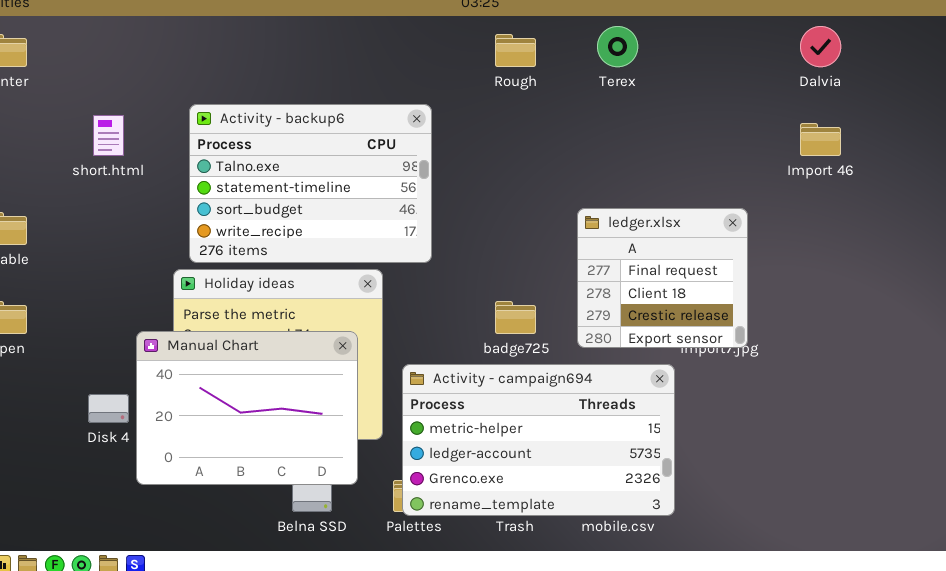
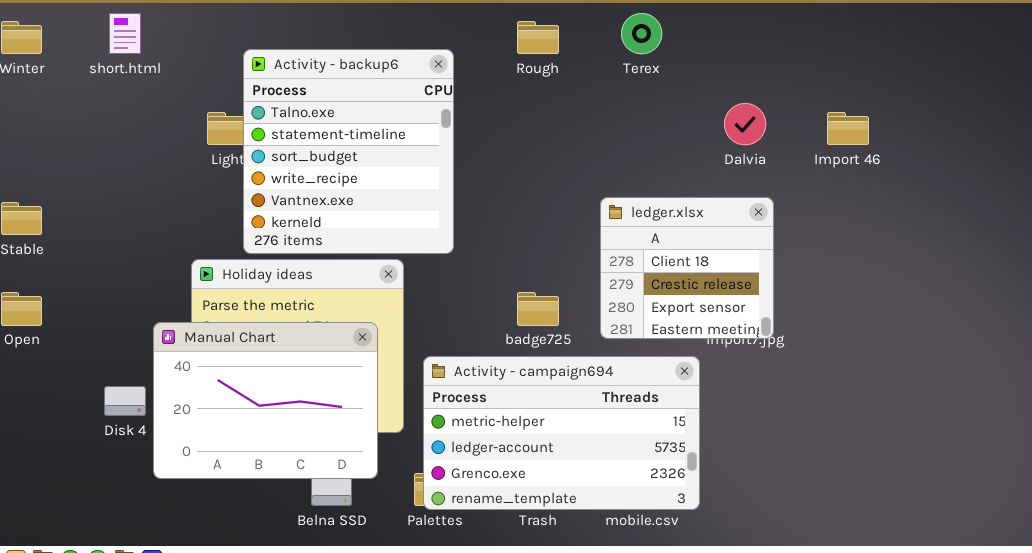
Dalvia: [800,26,841,67] -> [724,103,766,145], moved
Activity - backup6: [189,104,432,263] -> [243,49,454,254], resized
short.html: [93,115,124,156] -> [109,13,141,54], moved
ledger.xlsx: [577,208,748,348] -> [600,197,774,339], scrolled down 1 row

